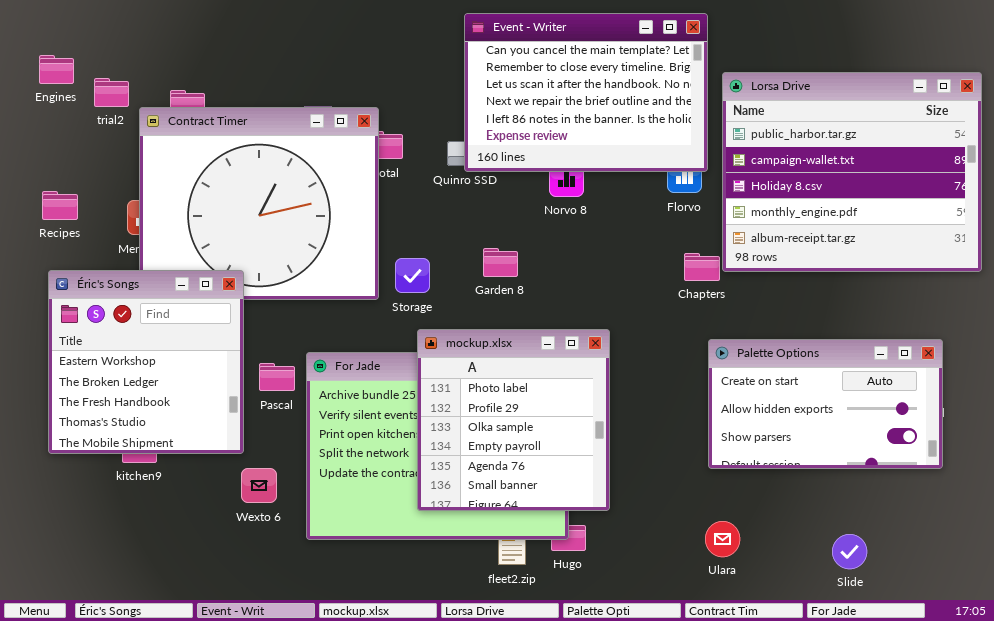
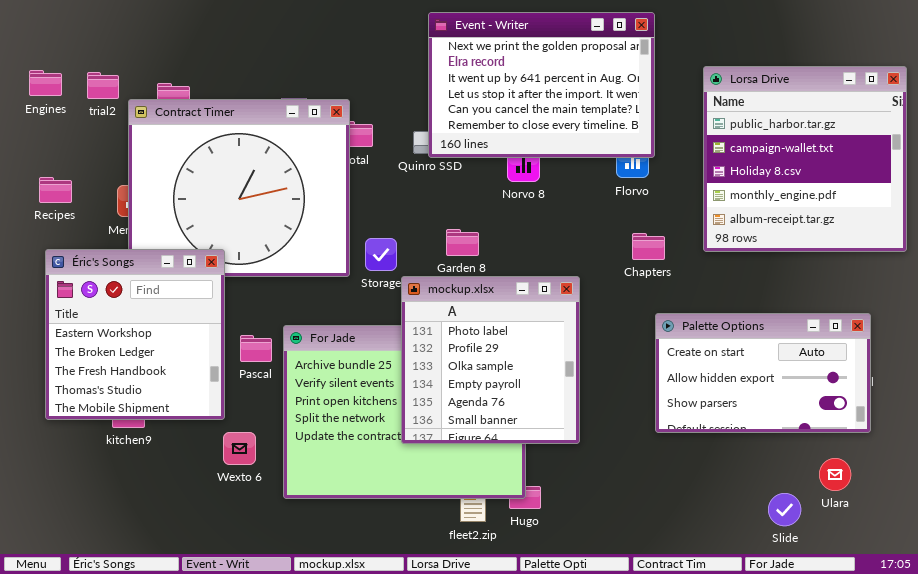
Event - Writer: [464,13,708,172] -> [428,12,655,158], scrolled up 4 rows
Engines: [39,55,74,84] -> [29,70,62,96], moved
Lorsa Drive: [722,72,982,272] -> [703,66,907,252], resized
mockup.xlsx: [417,329,610,511] -> [401,276,580,444], moved
Ulara: [705,521,740,557] -> [819,458,851,491], moved

